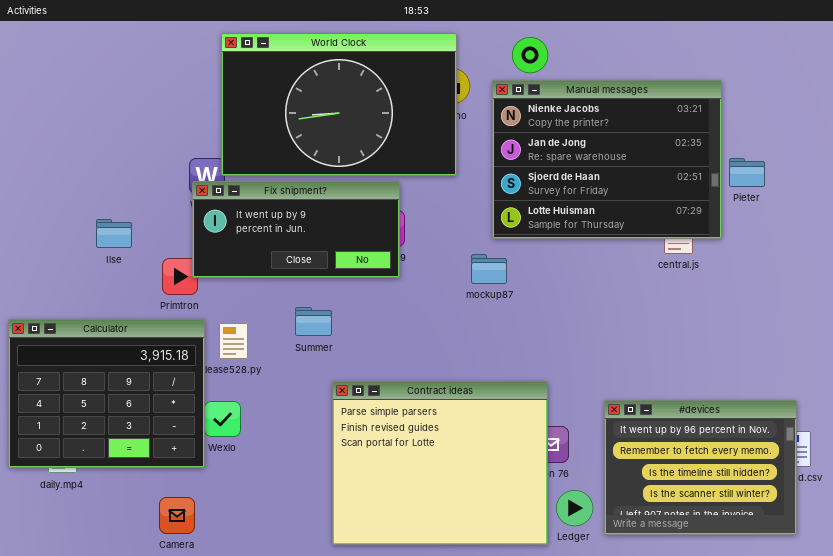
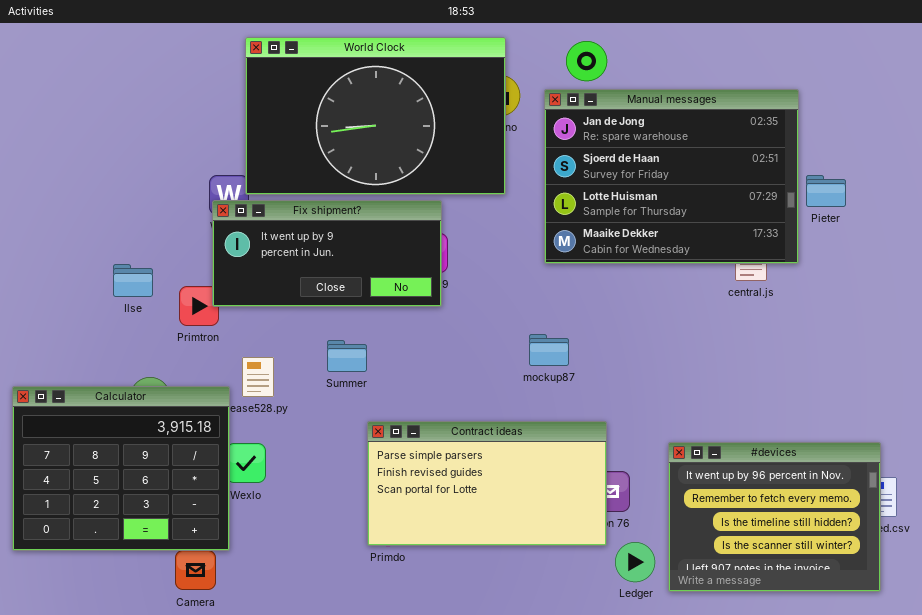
Manual messages: [492,80,722,239] -> [544,89,799,264], scrolled down 1 row
Ilse: [96,219,132,248] -> [113,264,153,297], moved
mockup87: [471,254,507,284] -> [529,334,569,366], moved
Calculator: [8,319,205,468] -> [12,386,230,551], moved
Contract ideas: [332,381,548,545] -> [367,421,607,546], resized

